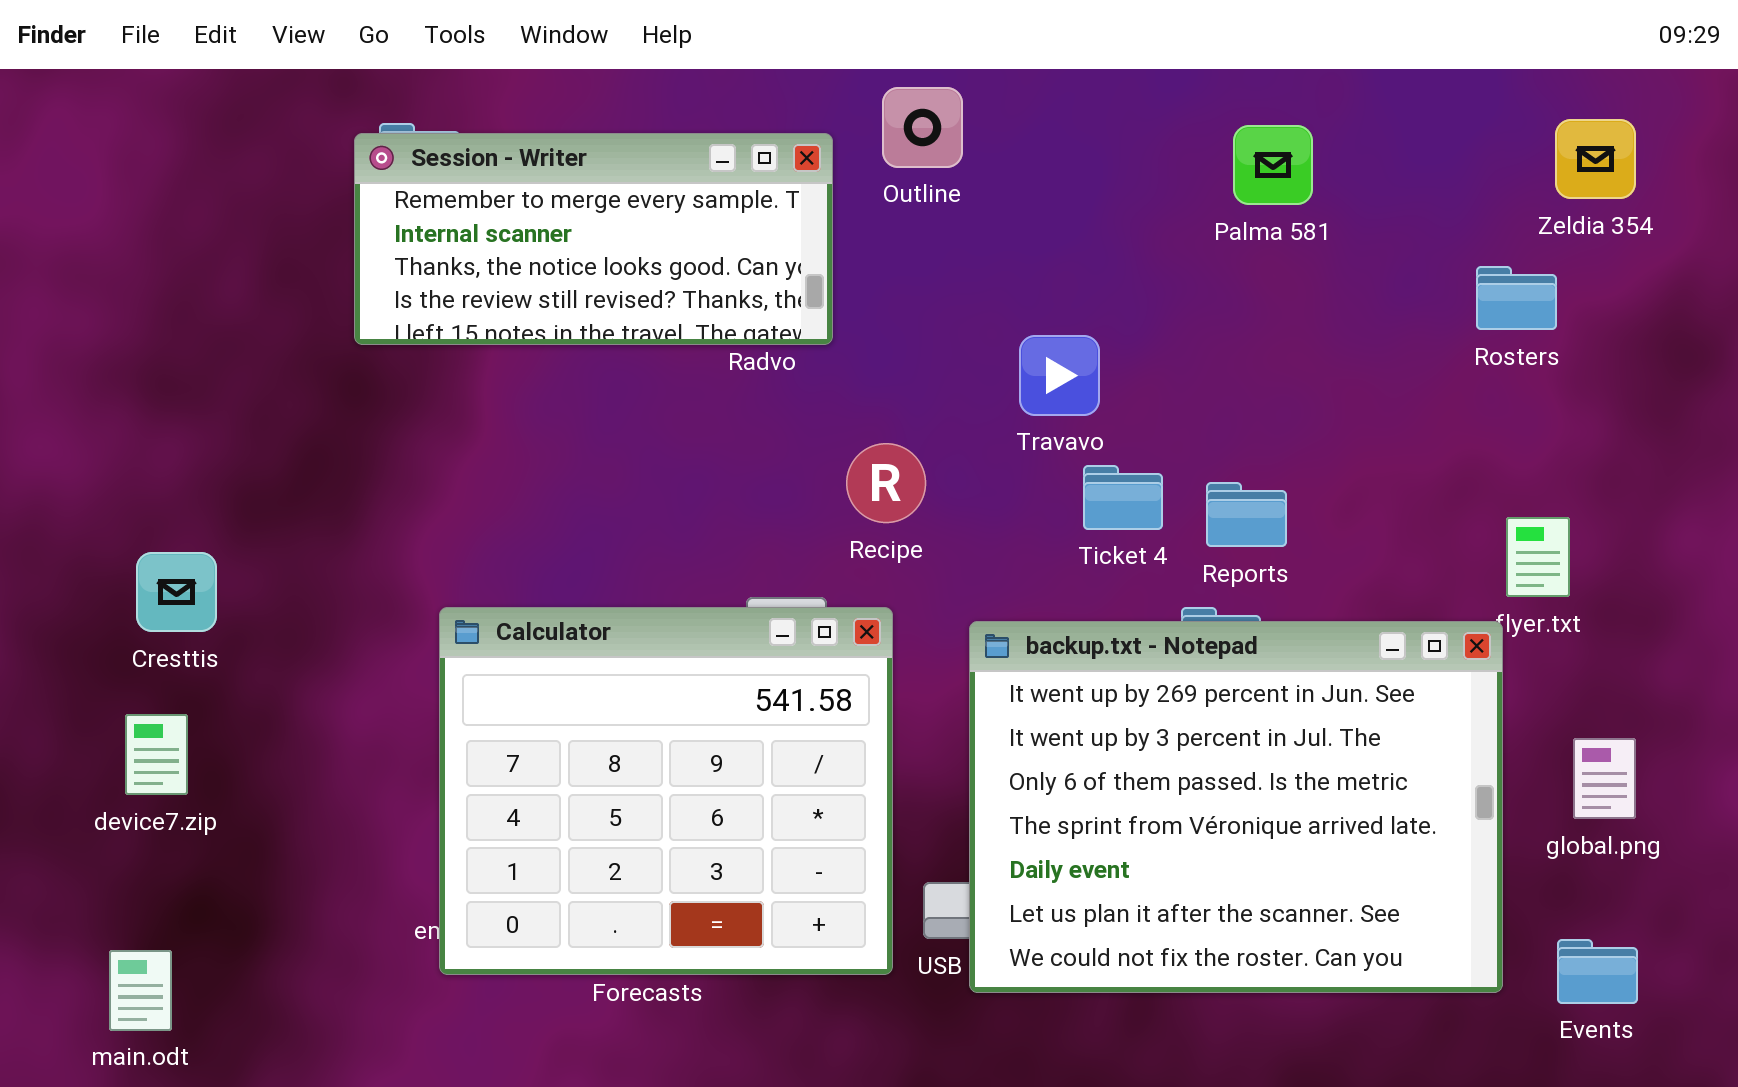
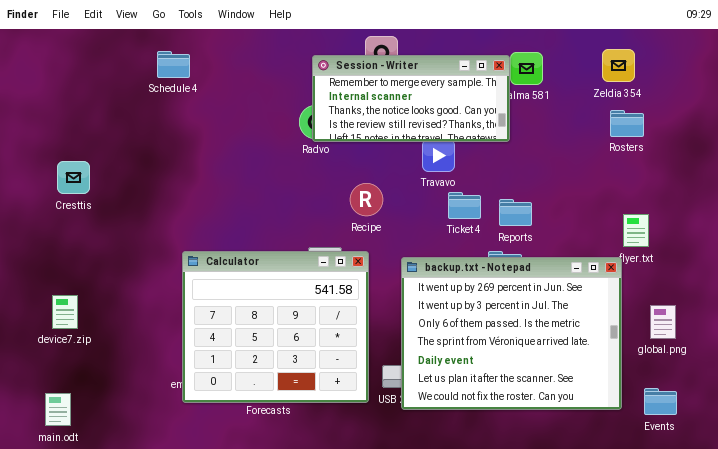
Zeldia 354: [1555,119,1636,199] -> [602,49,635,82], moved
Session - Writer: [354,133,833,345] -> [312,55,510,142], moved
Cresttis: [136,552,217,632] -> [57,161,90,194], moved

